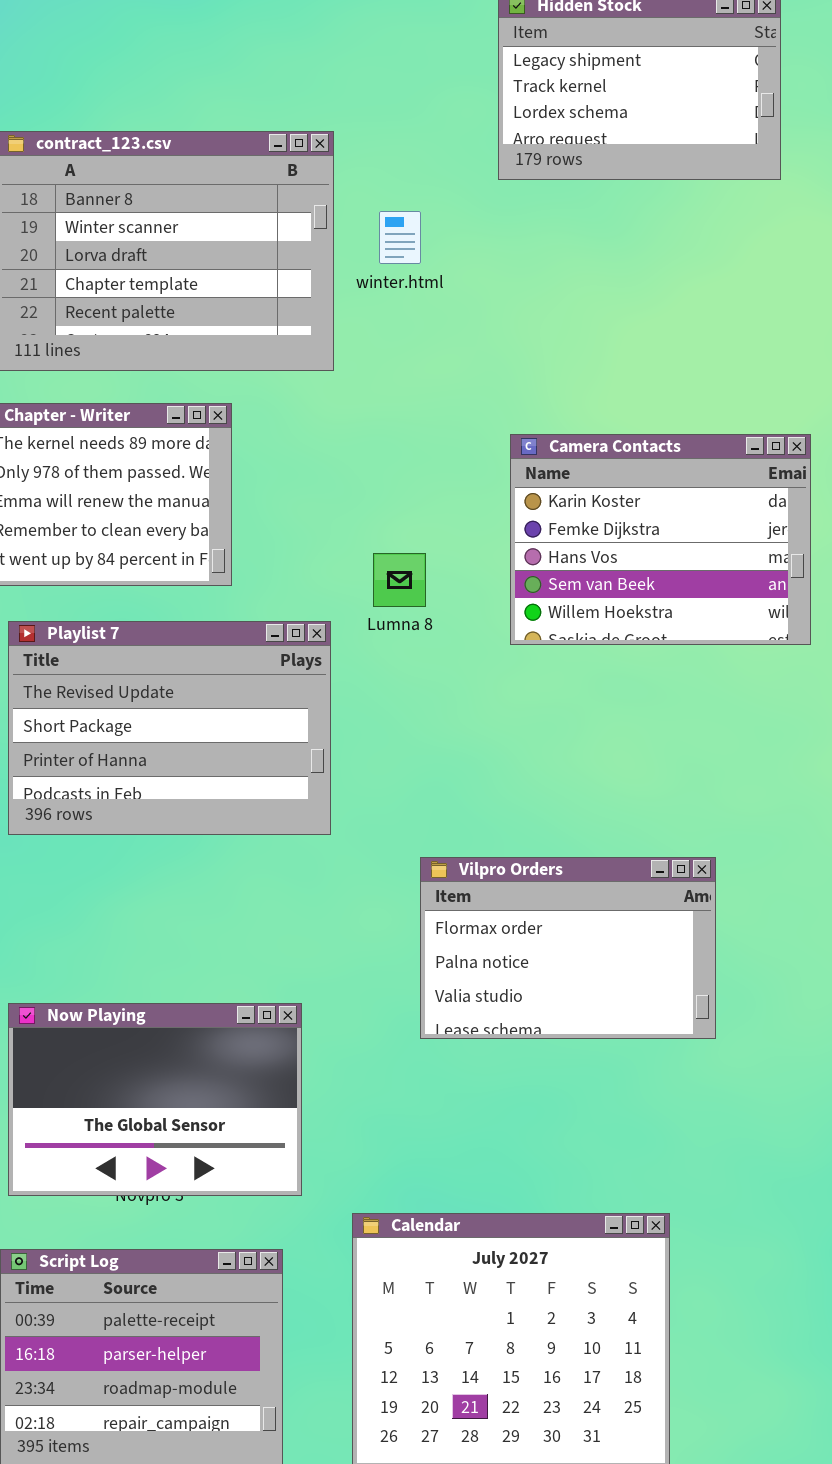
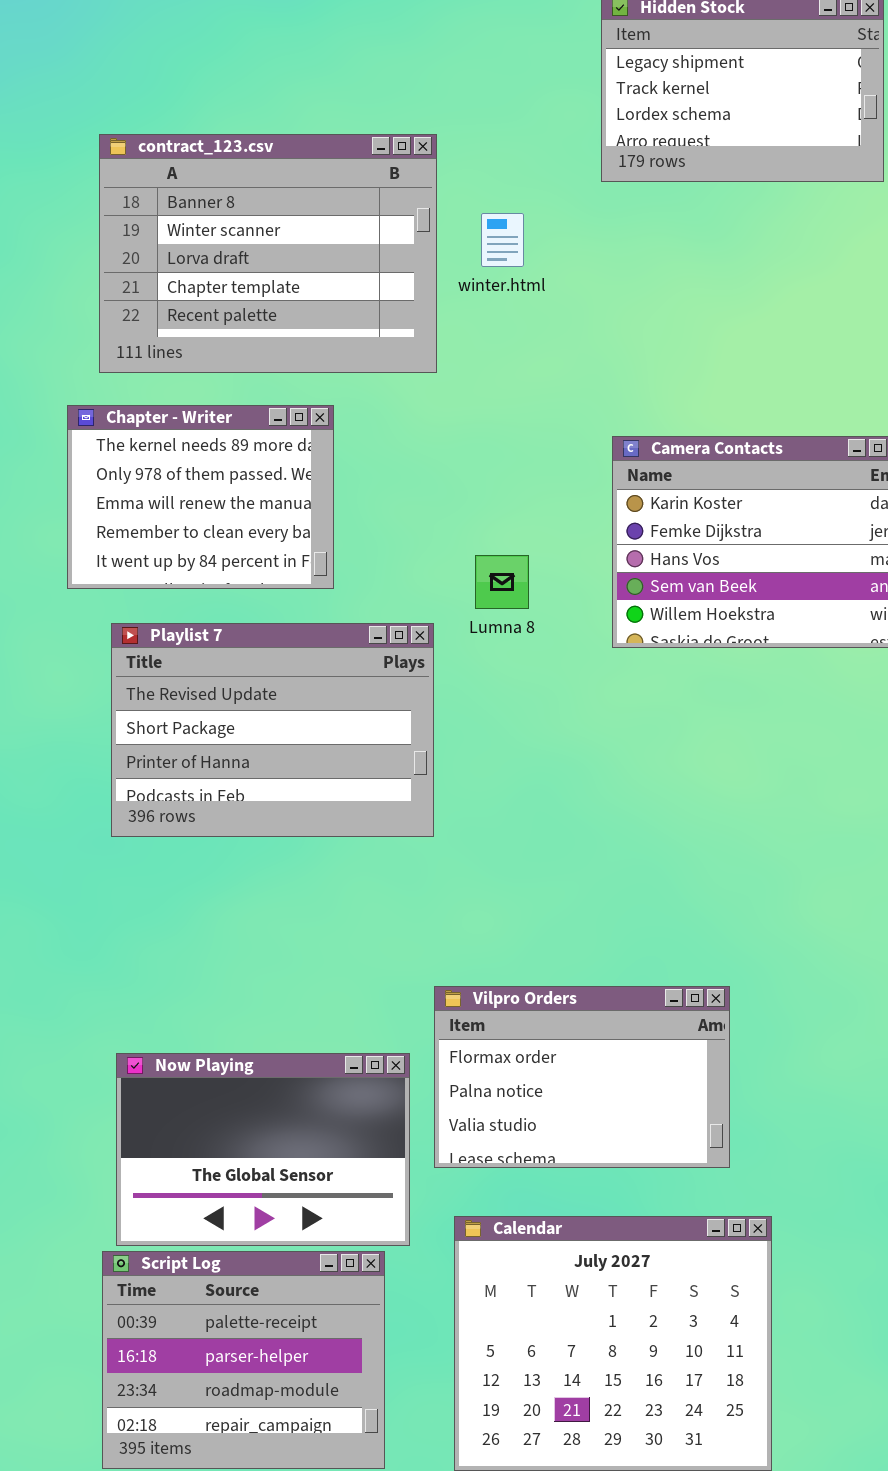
Vilpro Orders: [420,857,716,1039] -> [434,986,730,1168], moved
Now Playing: [8,1003,302,1196] -> [116,1053,410,1246], moved

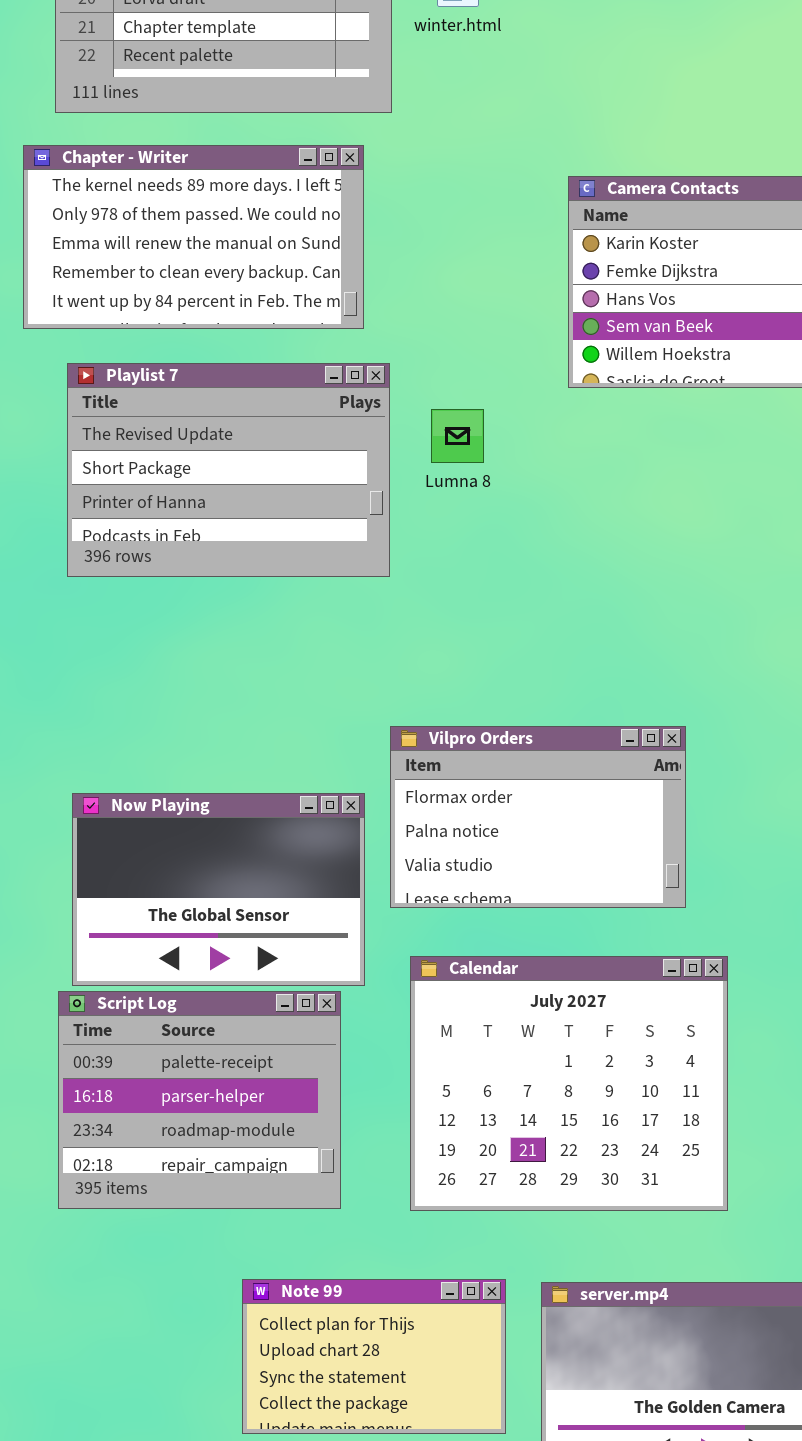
Chapter - Writer: [67,405,334,589] -> [23,145,364,329], resized
Lumna 8: [475,555,529,609] -> [431,409,484,463], moved

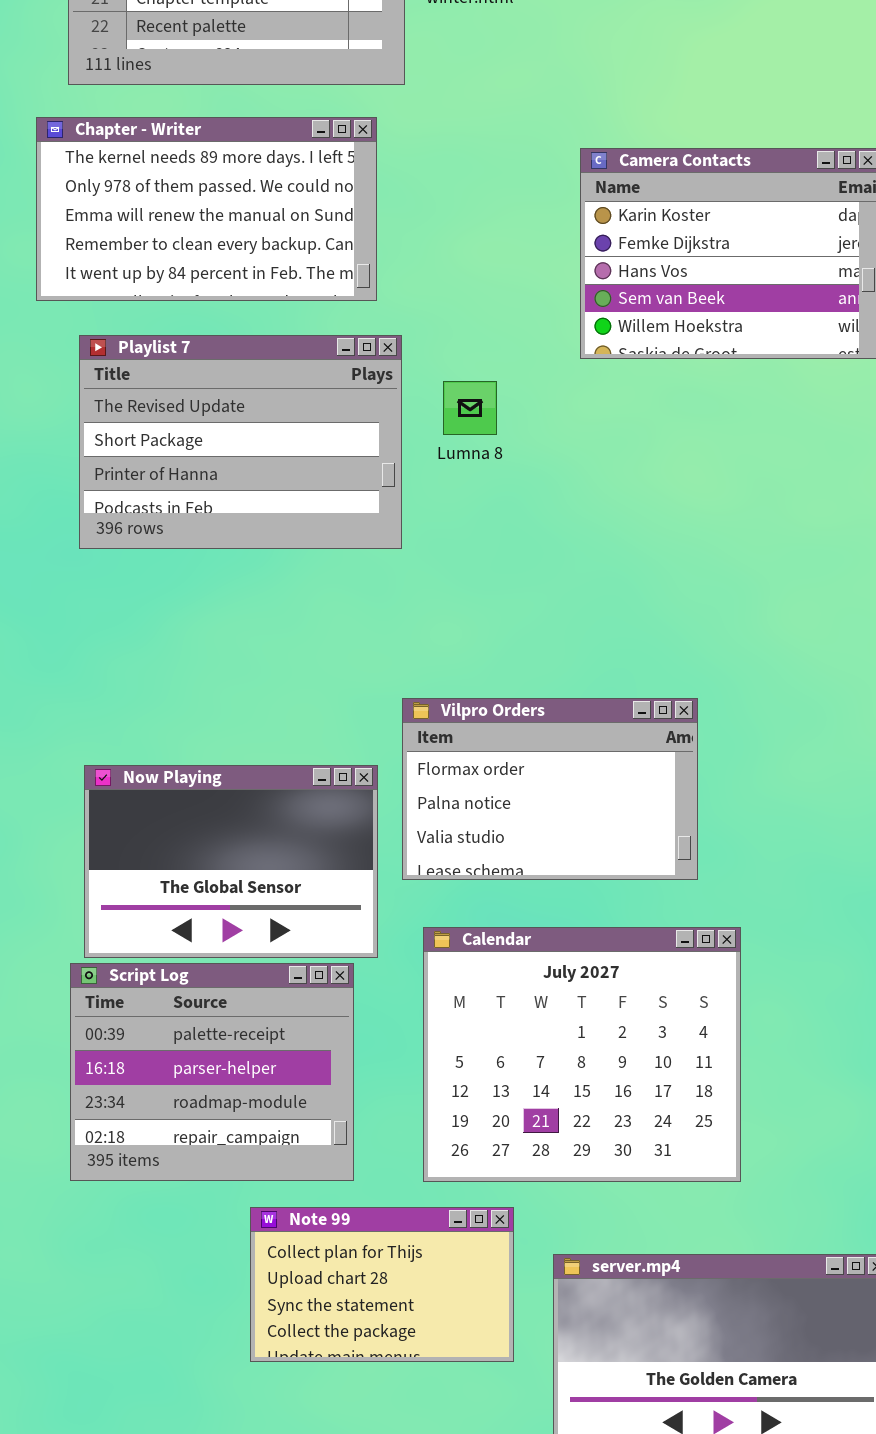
Note 99: [242,1279,506,1434] -> [250,1207,514,1362], moved

